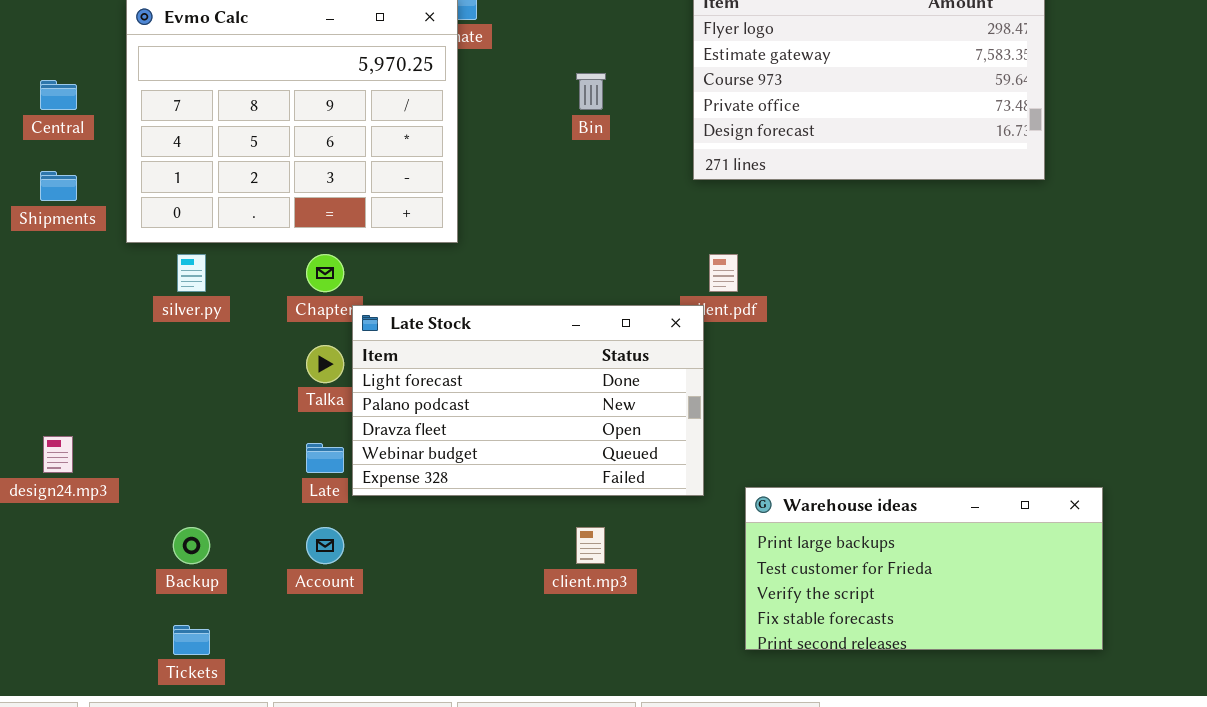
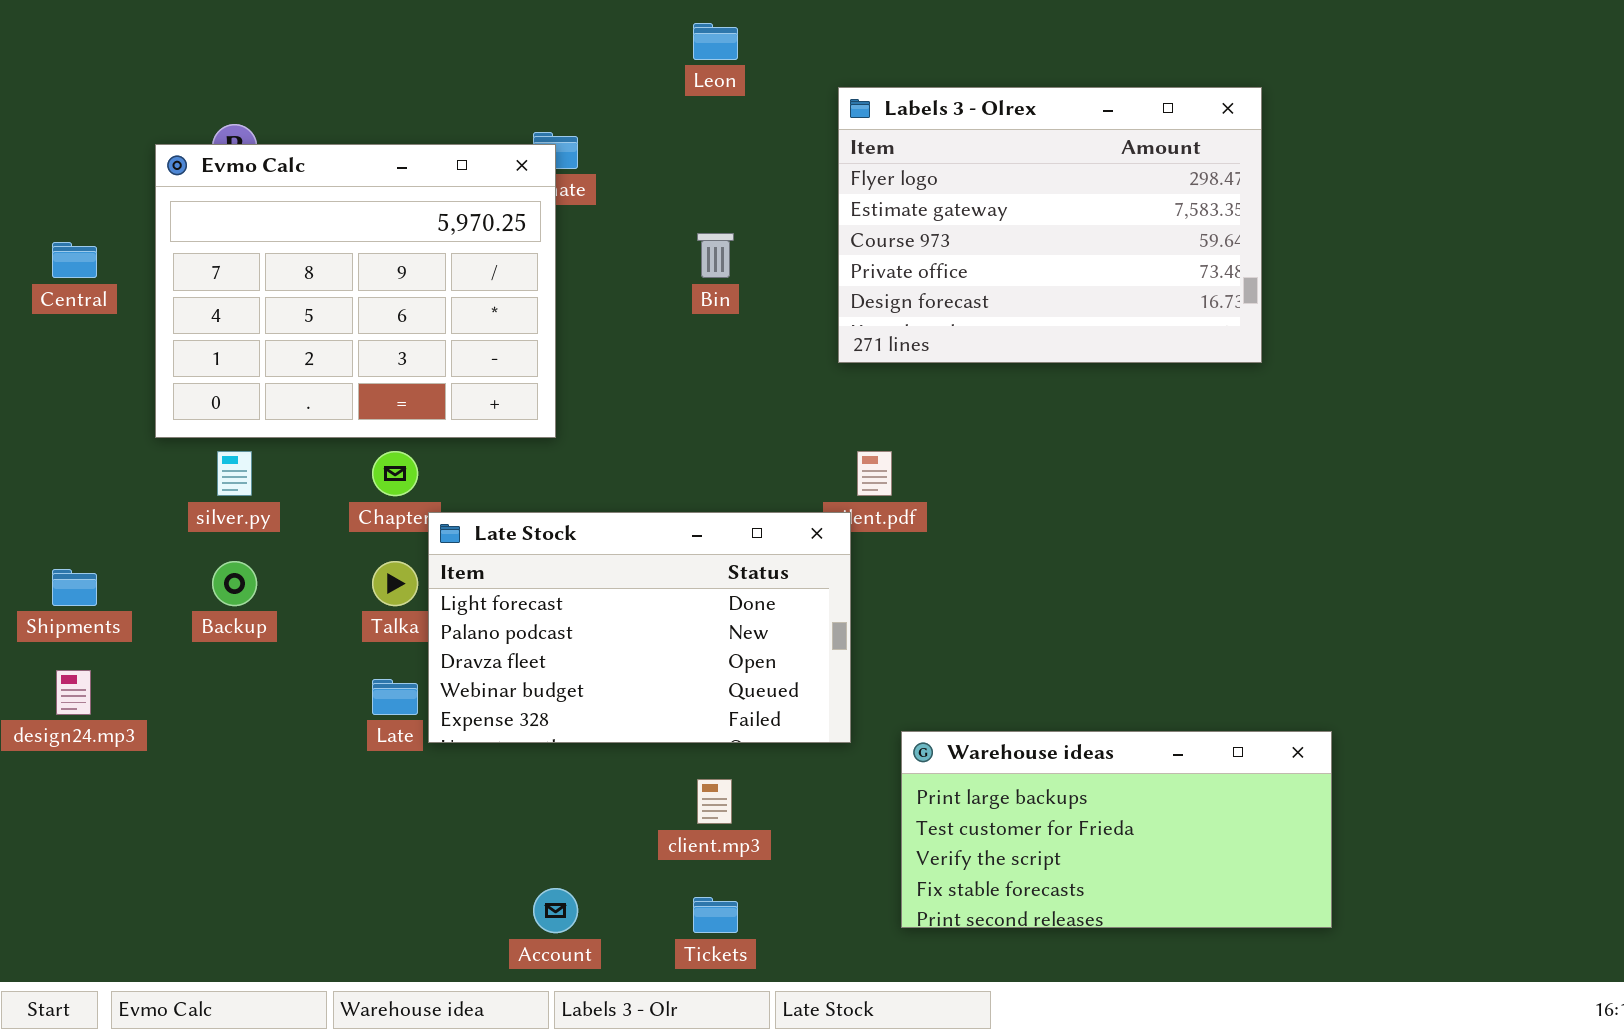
Shipments: [40,171,77,201] -> [52,569,97,606], moved
Backup: [173,527,210,564] -> [212,561,257,606], moved
Account: [306,527,344,564] -> [533,888,578,933], moved
Tickets: [173,625,210,655] -> [693,897,738,933], moved

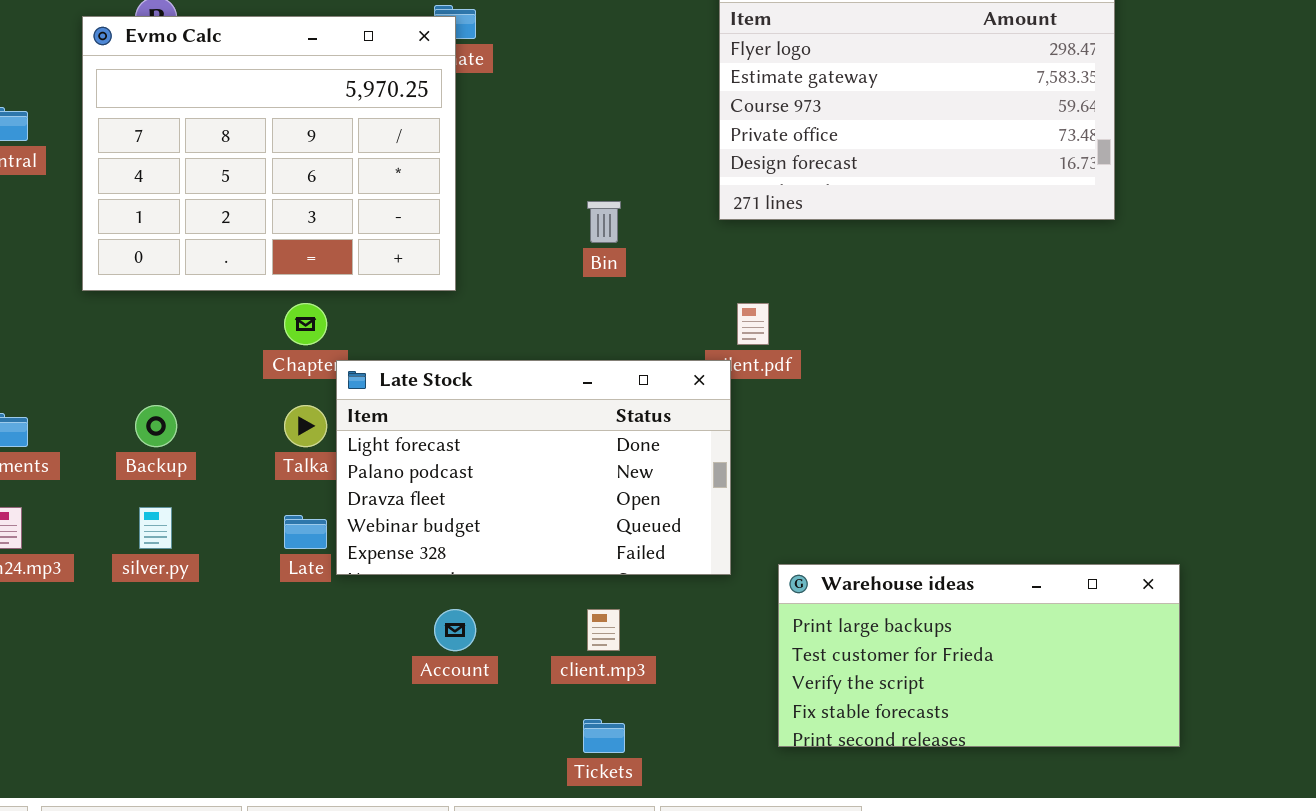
Bin: [697,233,734,278] -> [587,201,621,243], moved
silver.py: [217,451,252,496] -> [139,507,172,549], moved
Account: [533,888,578,933] -> [434,609,476,651], moved

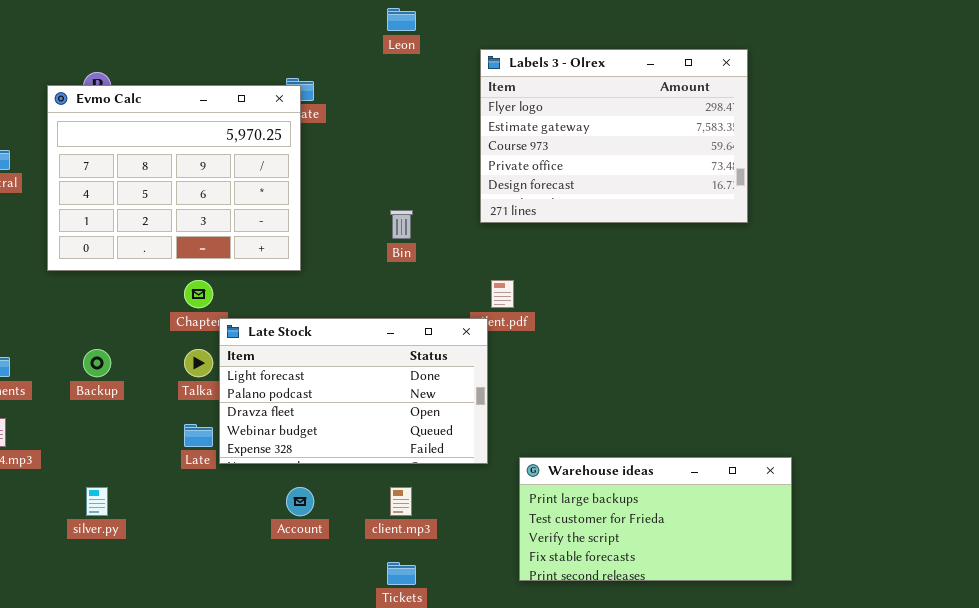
silver.py: [139,507,172,549] -> [86,487,108,516], moved

